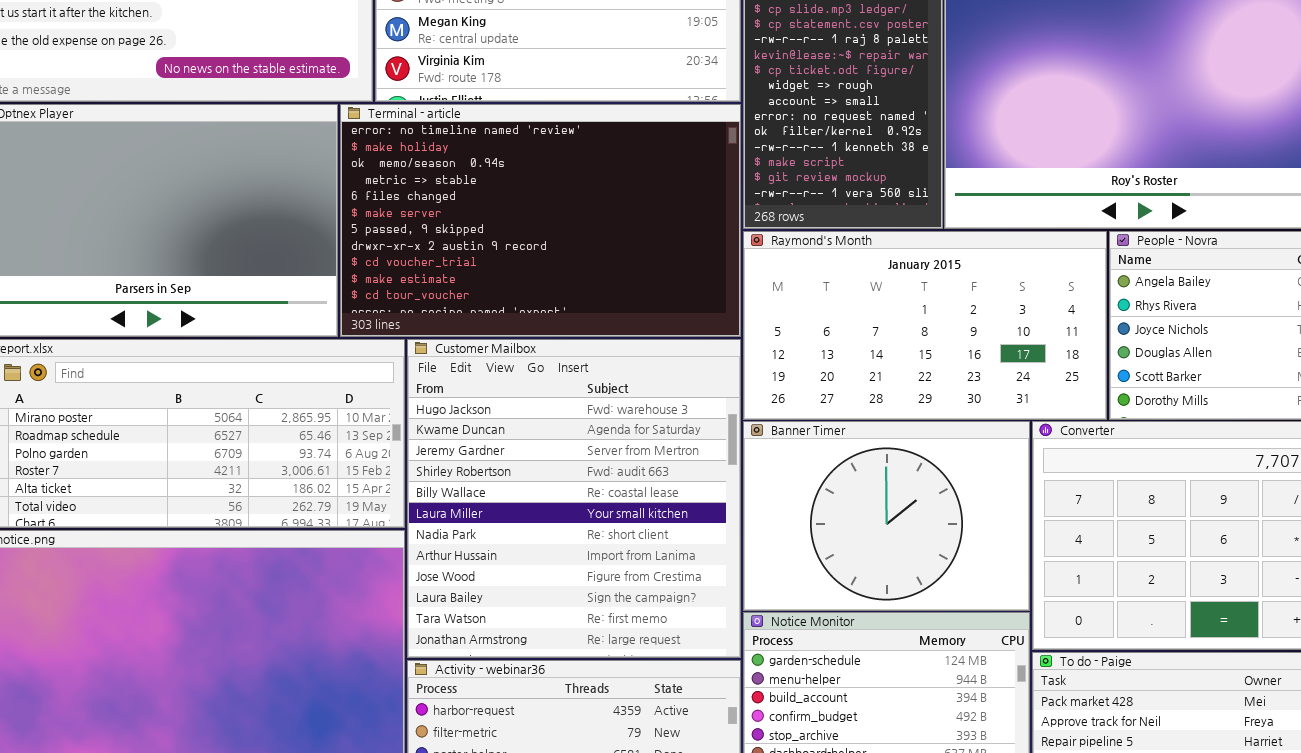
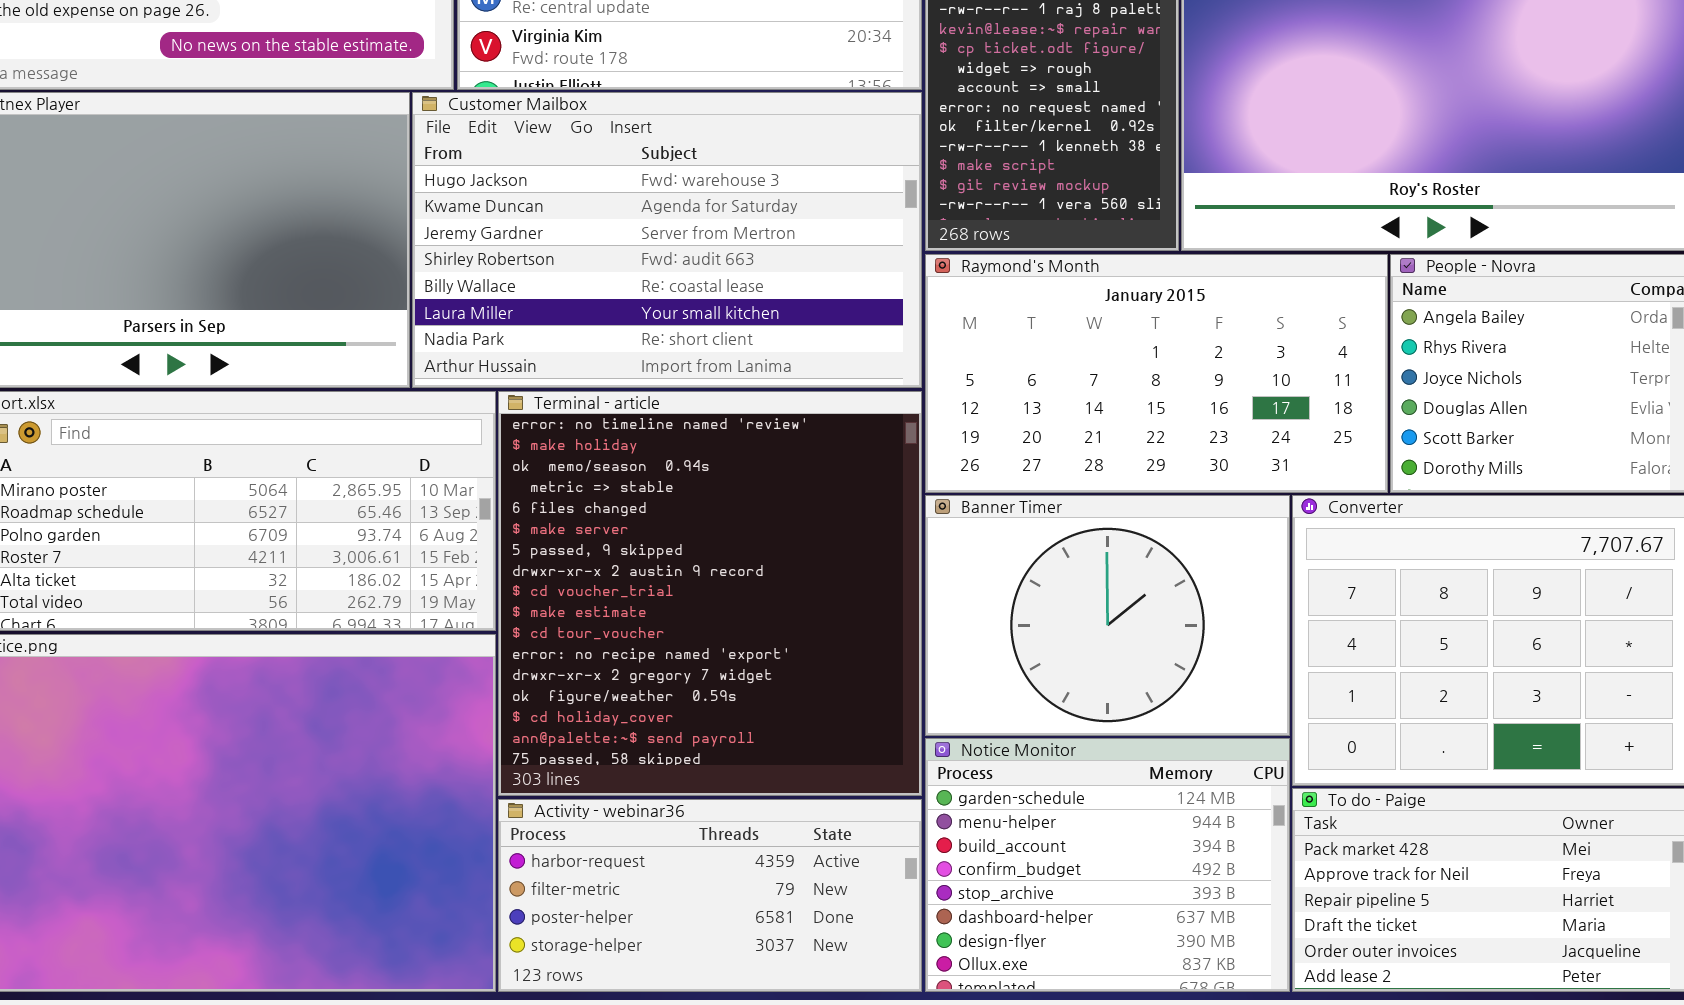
Terminal - article: [340,104,741,337] -> [498,391,922,796], moved, resized
Customer Mailbox: [407,339,741,658] -> [412,92,922,388], moved, resized

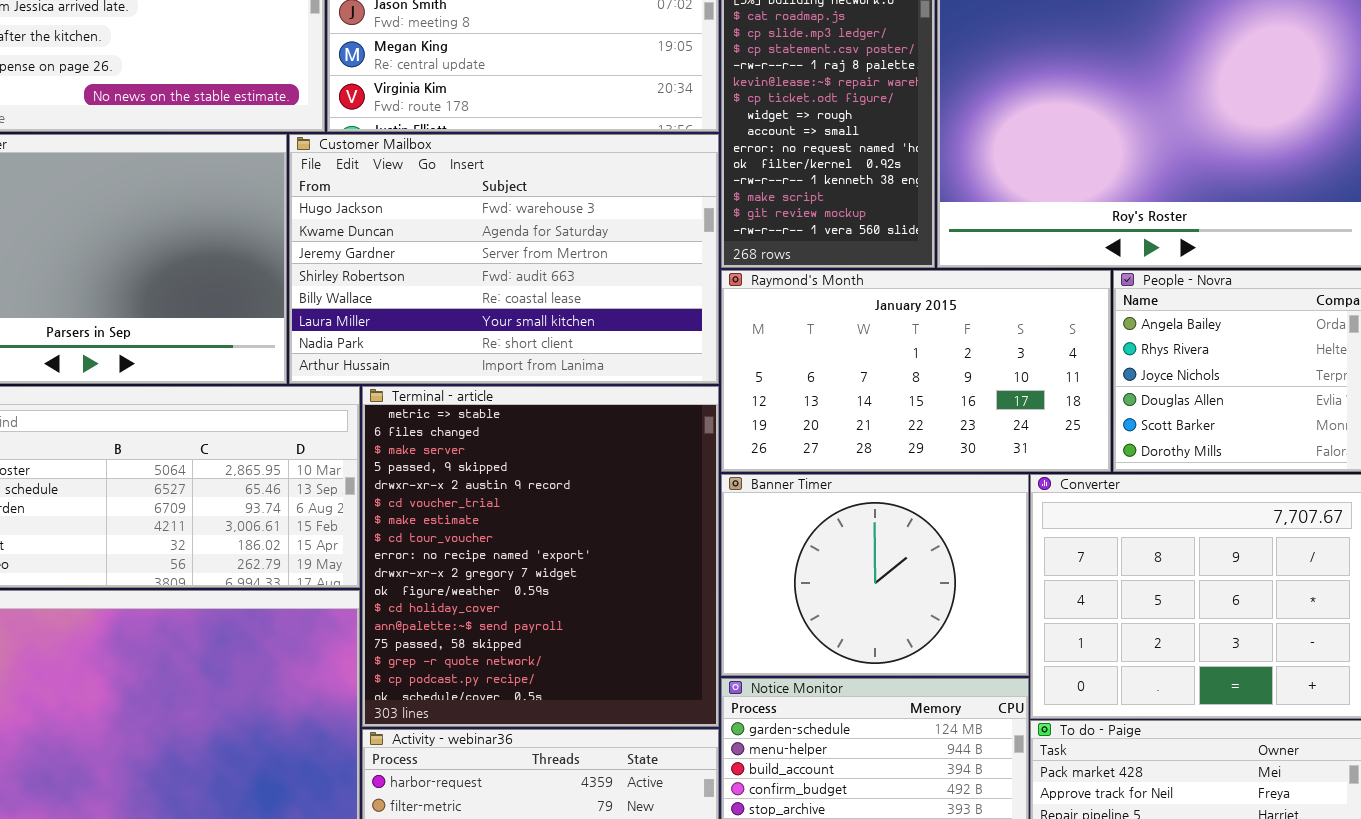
Terminal - article: [498,391,922,796] -> [362,386,719,727], scrolled down 3 rows

